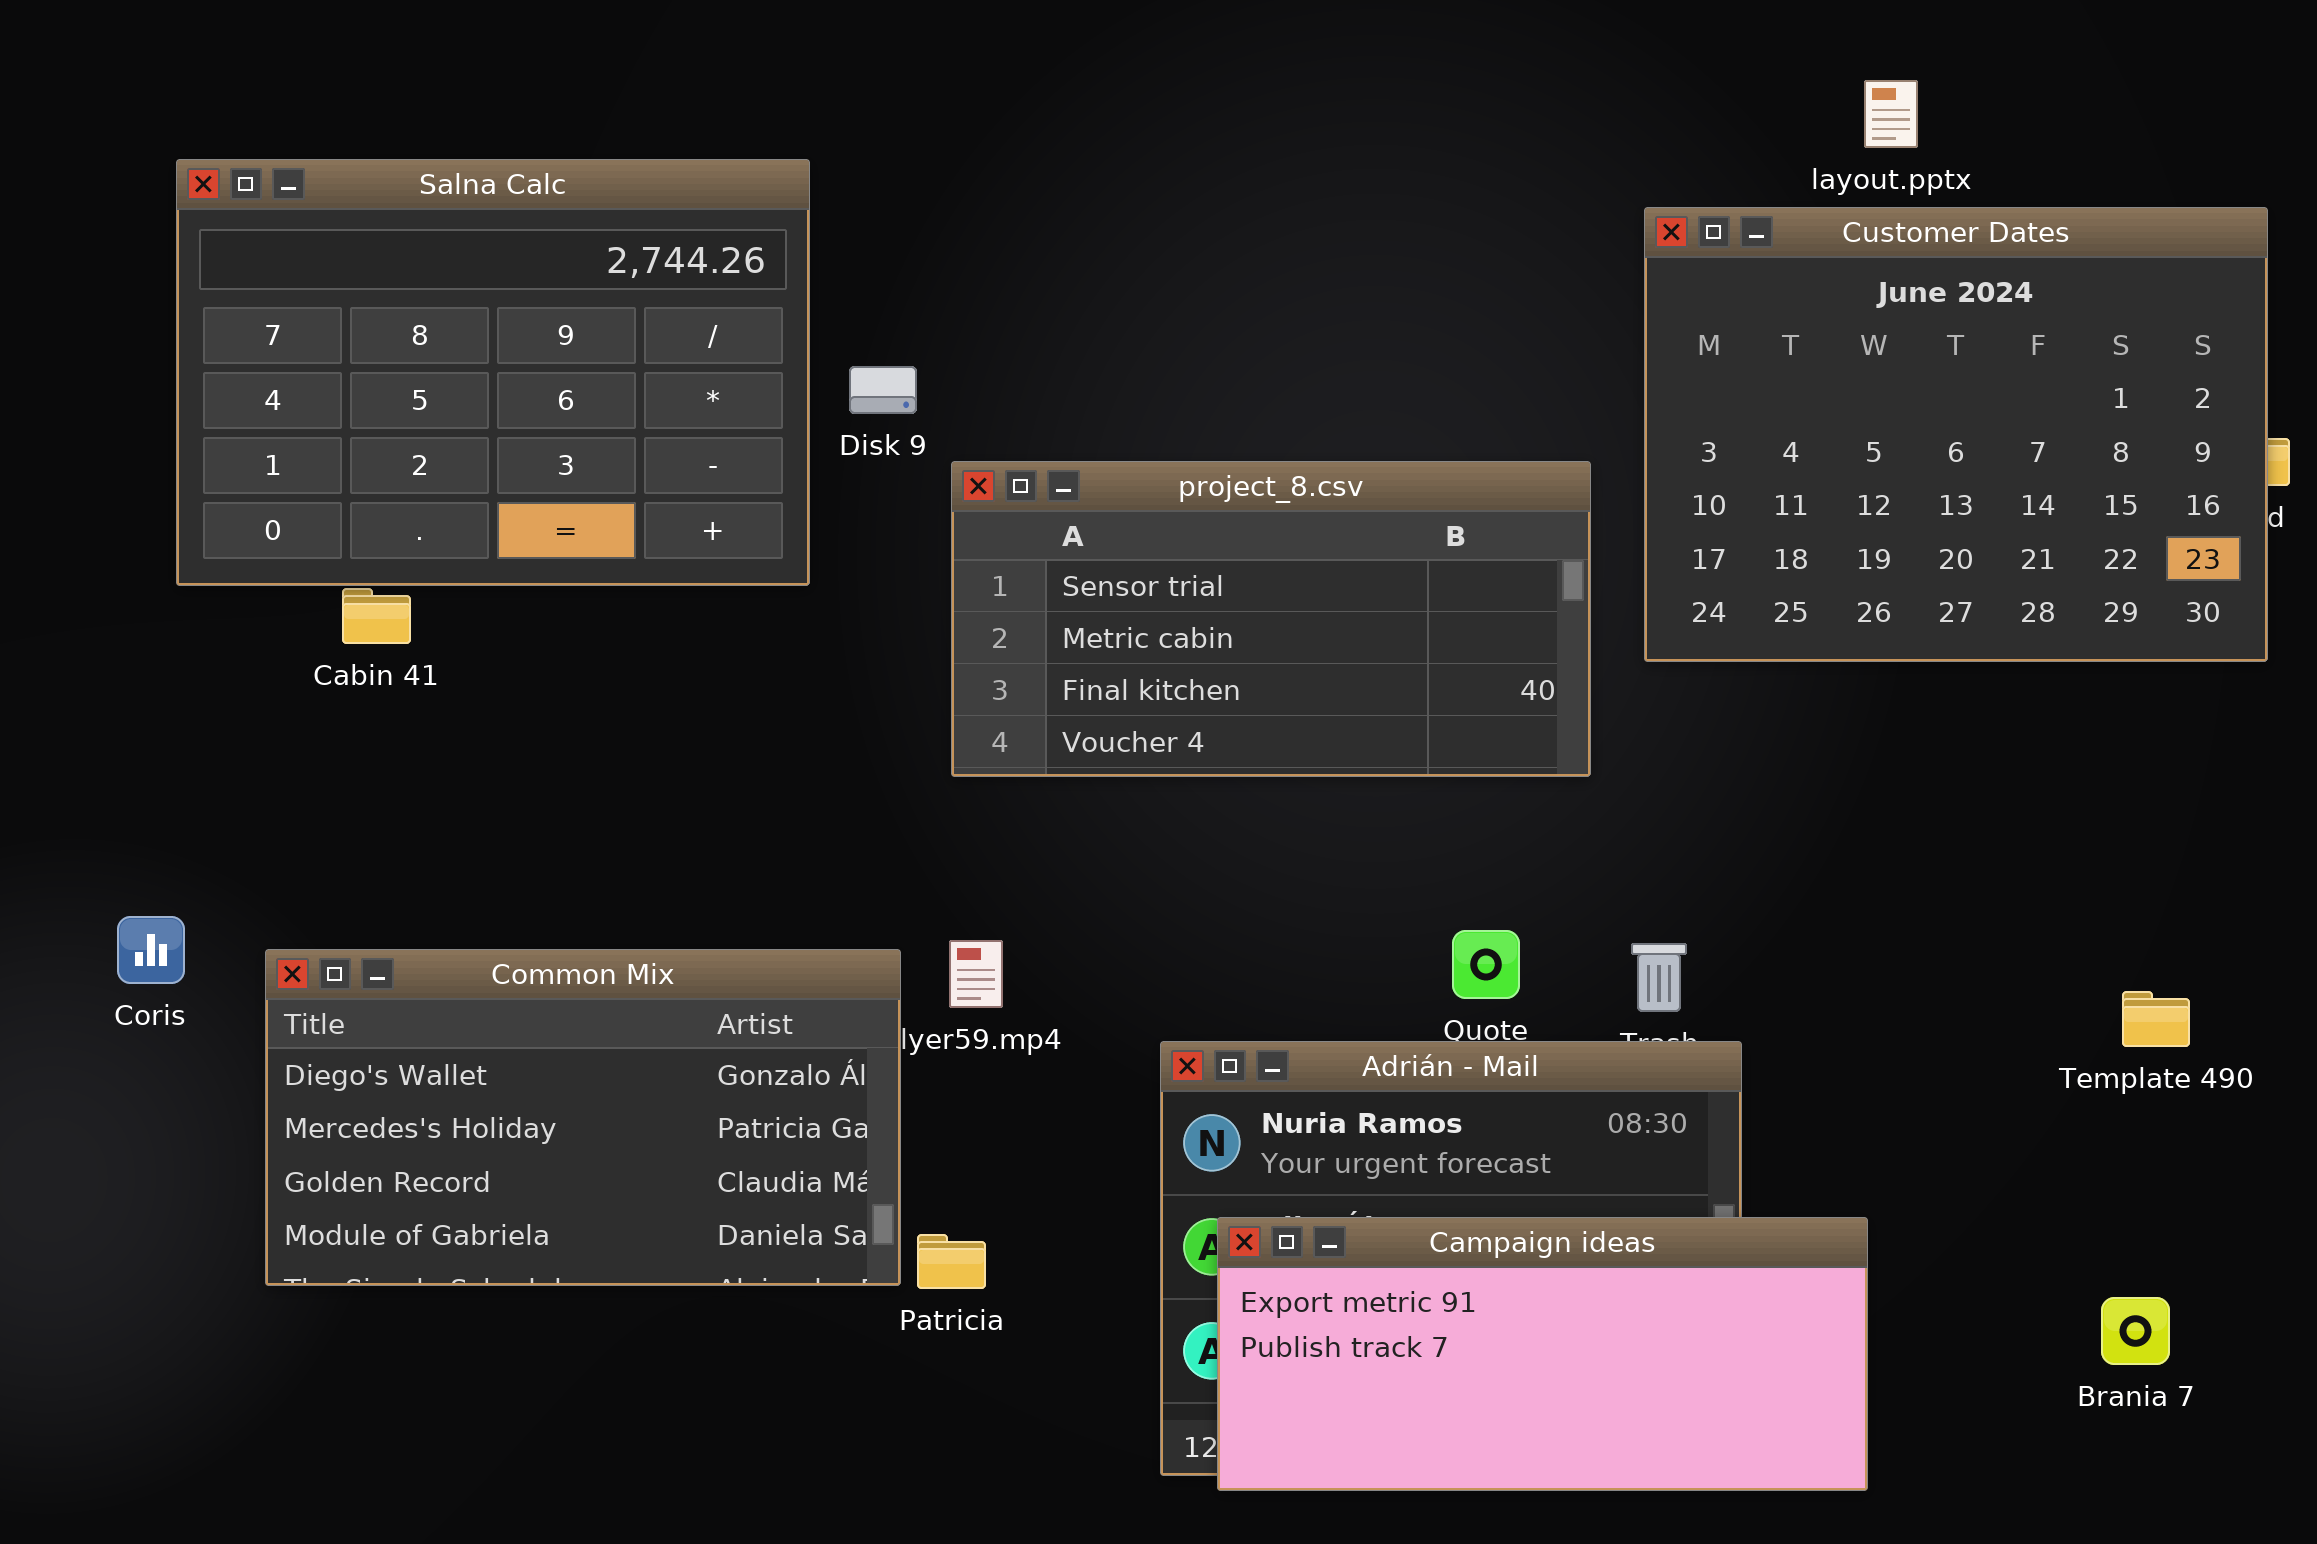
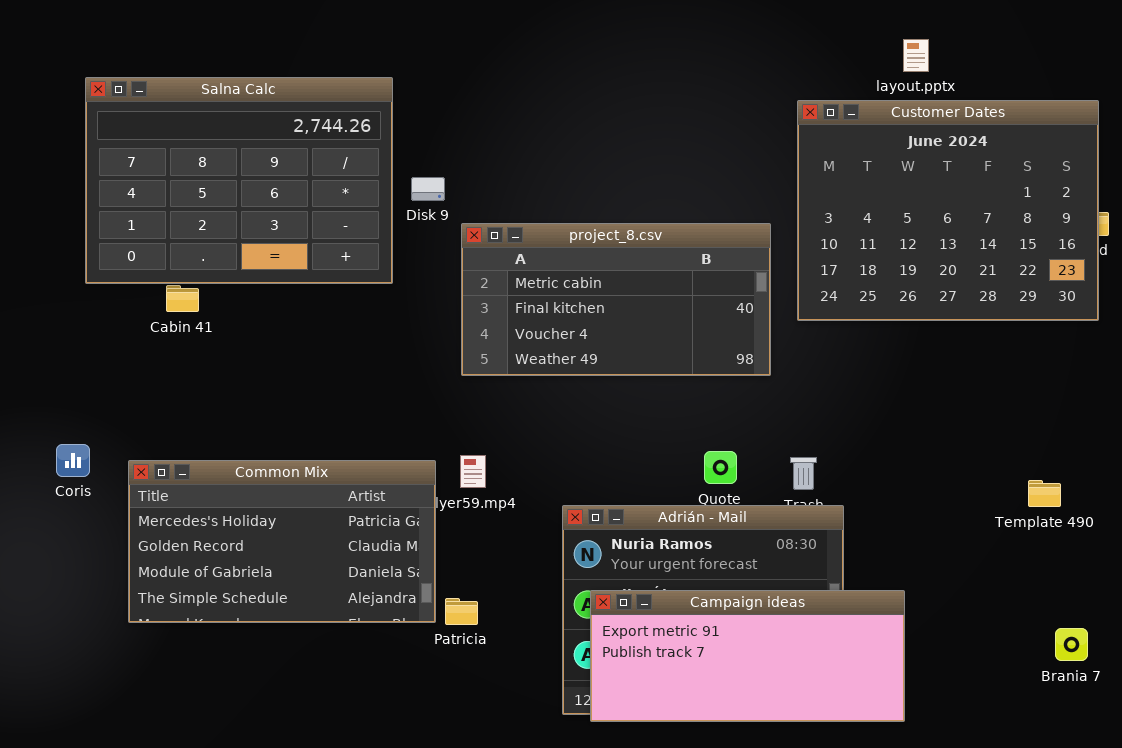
project_8.csv: [951,461,1591,777] -> [461,223,771,376], scrolled down 1 row
Common Mix: [265,949,901,1286] -> [128,460,436,623], scrolled down 1 row
Brania 7: [2101,1297,2170,1365] -> [1055,628,1088,661], moved

